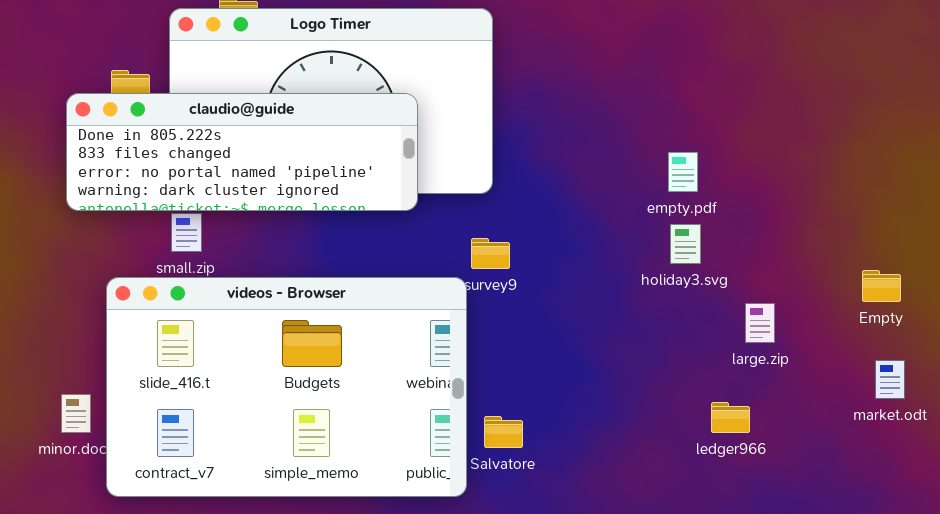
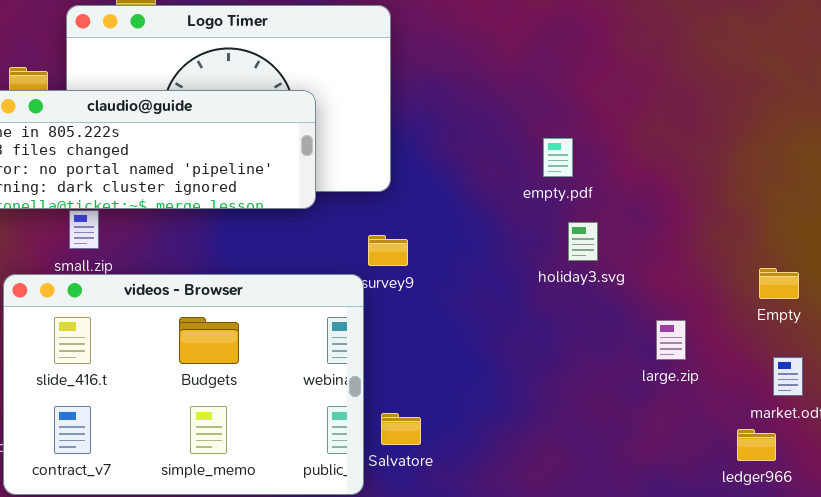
empty.pdf: [668,152,698,192] -> [543,138,573,177], moved
large.zip: [745,303,775,343] -> [656,320,686,360], moved
ledger966: [711,402,750,433] -> [737,429,776,461], moved

